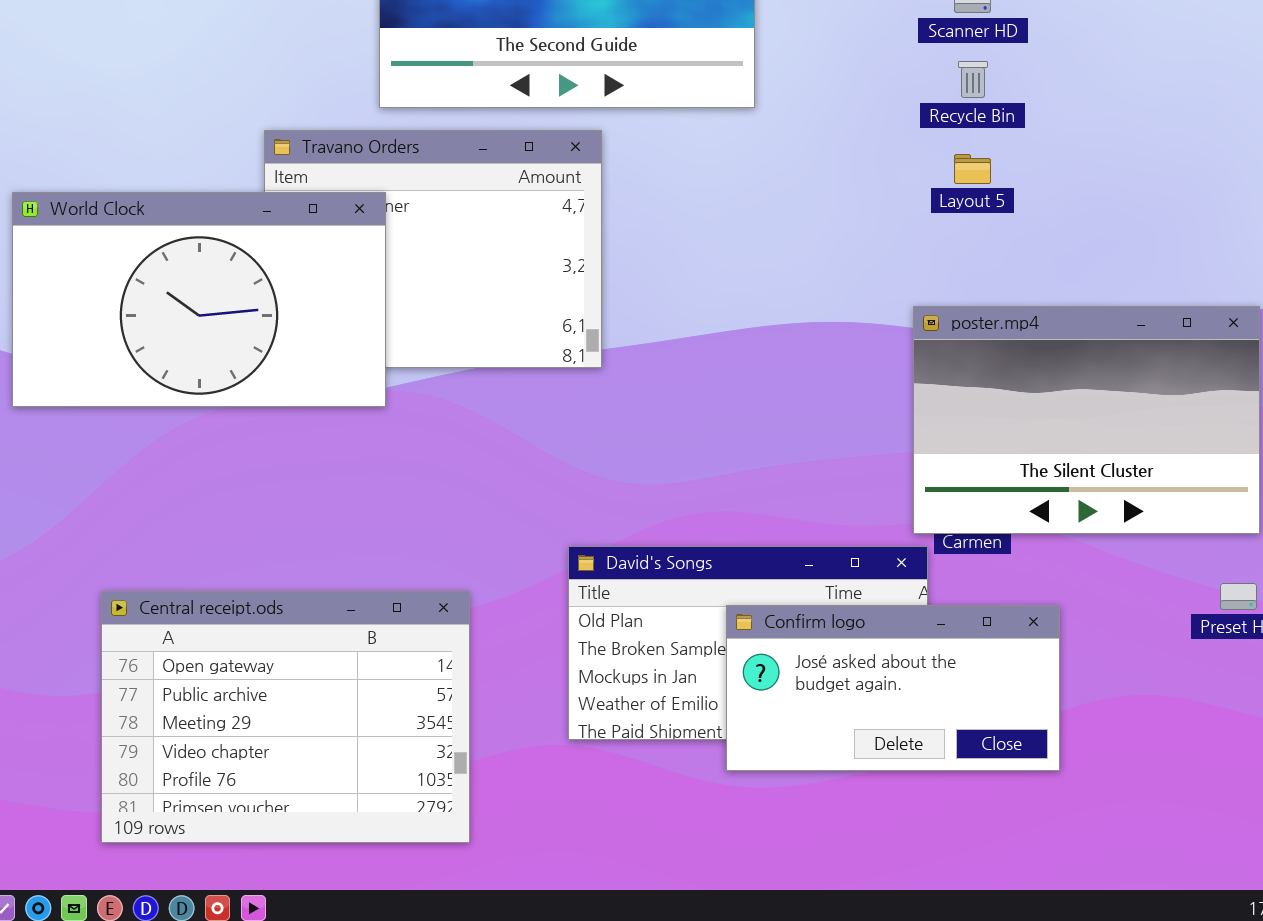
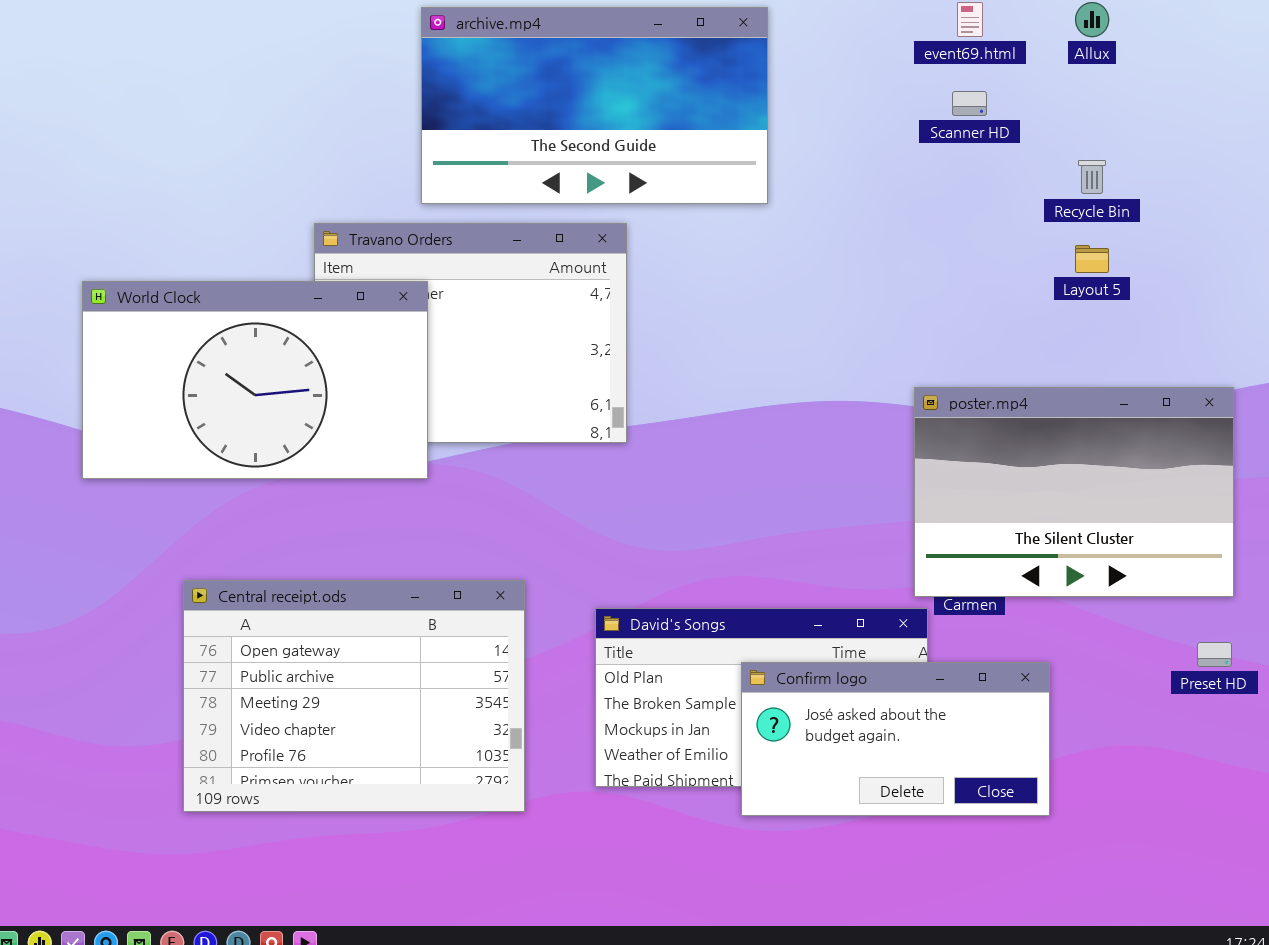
Recycle Bin: [958,61,988,98] -> [1078,160,1106,194], moved
Layout 5: [954,154,991,184] -> [1075,245,1109,273], moved
Central receipt.ods: [101,591,470,843] -> [183,580,525,812], moved

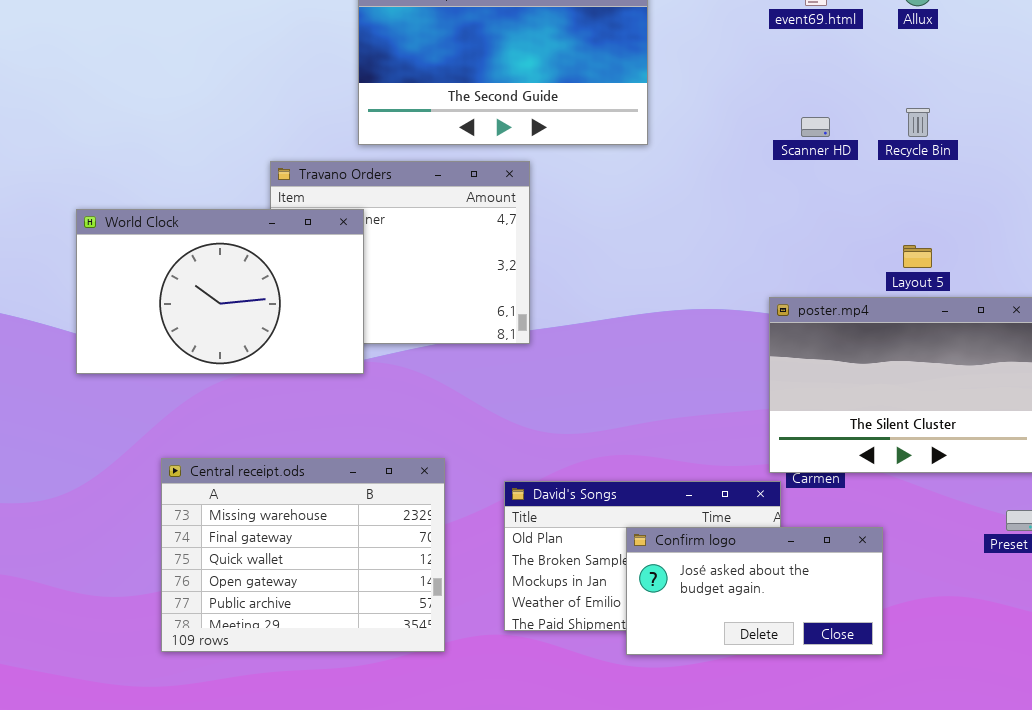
Scanner HD: [952,91,987,116] -> [801,117,830,137], moved
Layout 5: [1075,245,1109,273] -> [903,245,932,268], moved
Central receipt.ods: [183,580,525,812] -> [161,458,445,652], scrolled up 3 rows

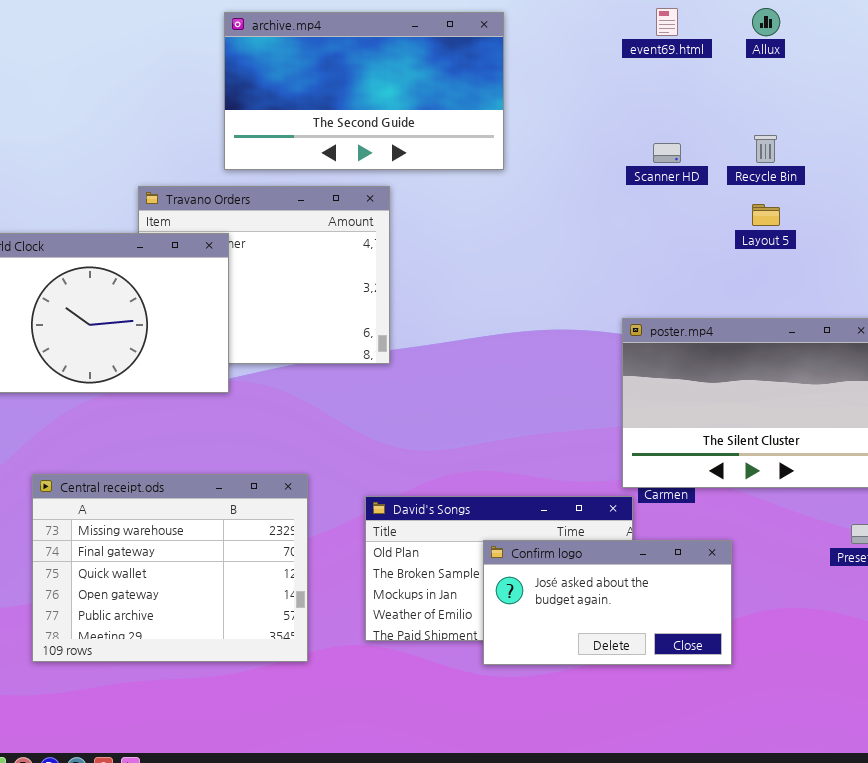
Layout 5: [903,245,932,268] -> [752,204,780,226], moved

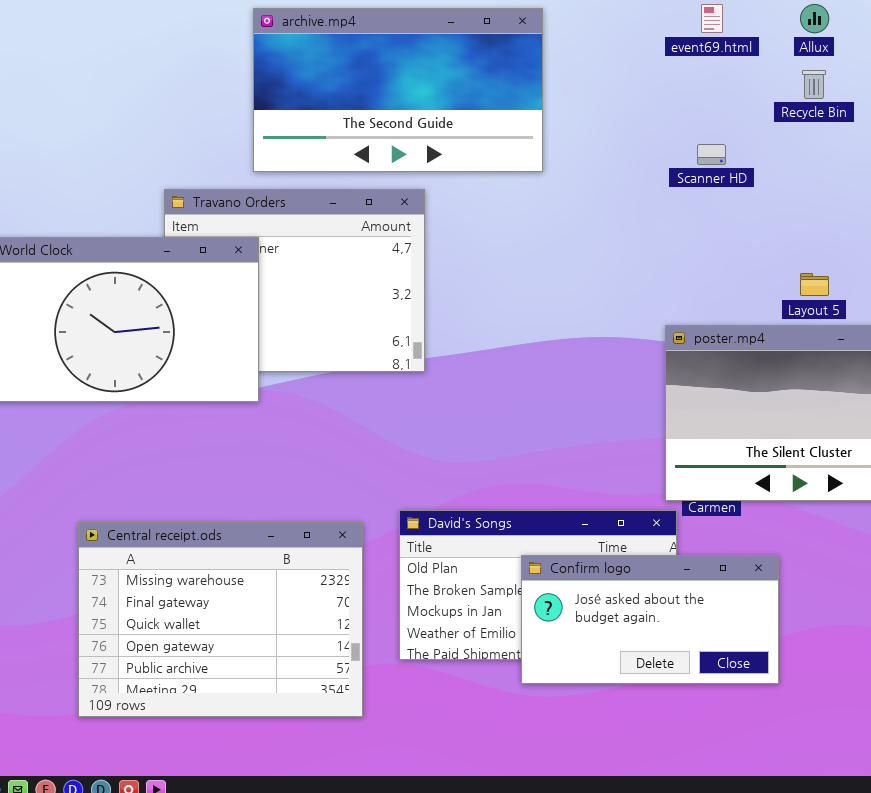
Recycle Bin: [754,135,777,163] -> [802,70,826,99], moved
Layout 5: [752,204,780,226] -> [800,273,829,296], moved
Central receipt.ods: [32,474,308,662] -> [78,522,363,717], moved

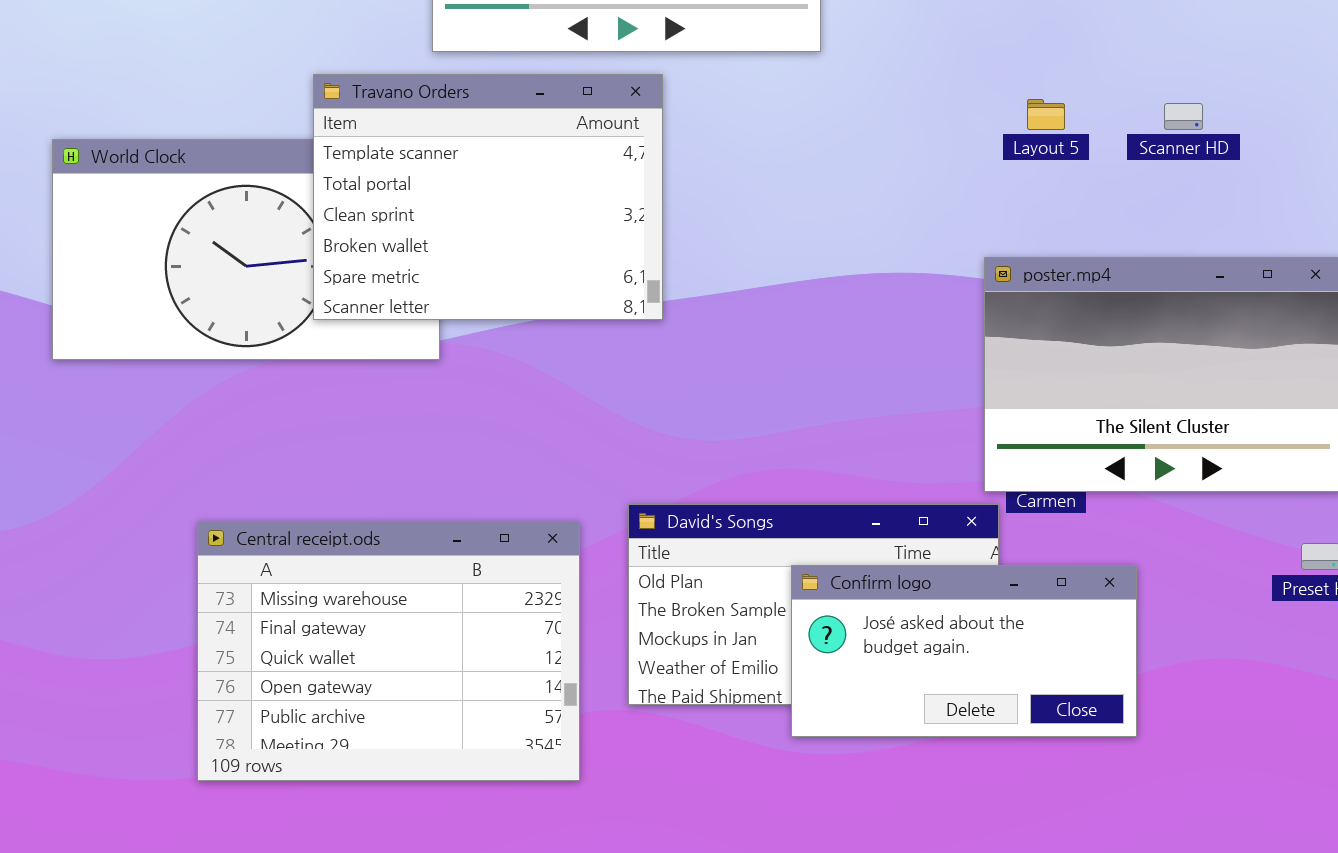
Scanner HD: [697,144,726,165] -> [1164,103,1203,130], moved
Travano Orders: [164,189,425,372] -> [313,74,663,320], raised
Layout 5: [800,273,829,296] -> [1027,99,1065,130], moved

